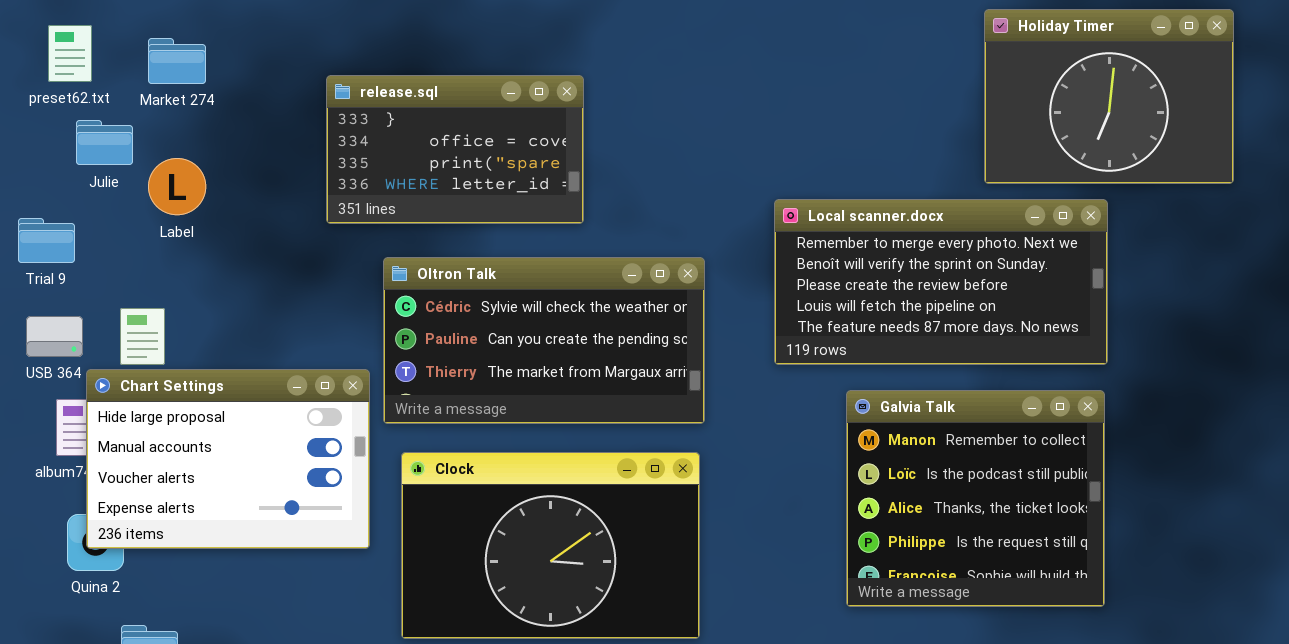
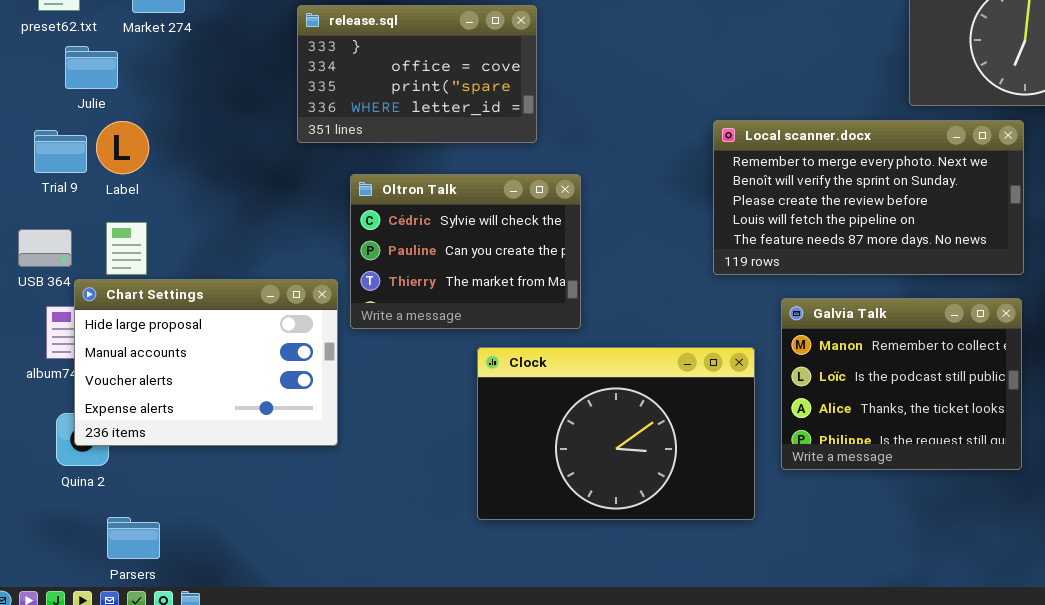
Label: [148,158,206,215] -> [96,121,149,174], moved
Trial 9: [18,218,75,263] -> [34,130,87,173], moved
Oltron Talk: [383,257,705,424] -> [350,174,581,329], resized
Galvia Talk: [846,390,1105,607] -> [781,298,1022,470], resized
Clock: [401,452,700,639] -> [477,347,755,520], moved

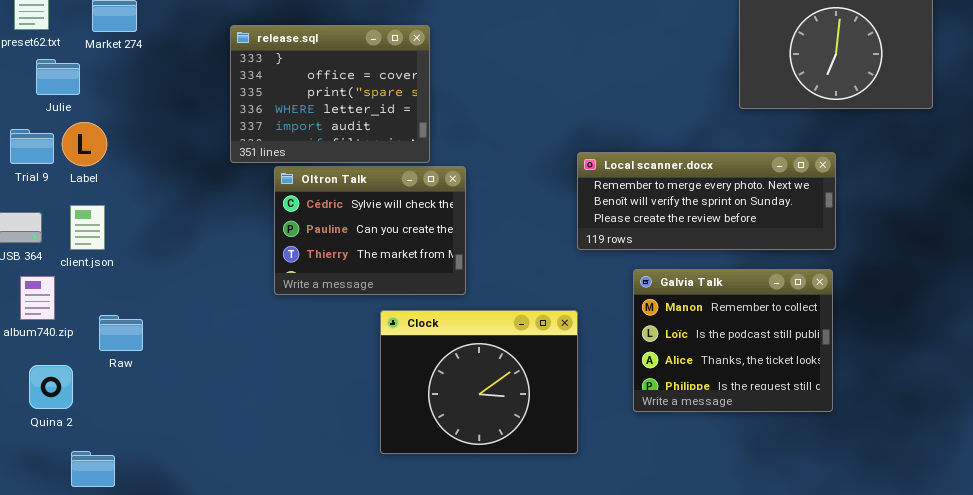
release.sql: [297,5,537,143] -> [230,25,430,163], resized
Local scanner.docx: [713,120,1024,275] -> [577,152,836,250], resized
Chart Settings: [74,279,338,446] -> none, closed
Clock: [477,347,755,520] -> [380,310,578,454], resized

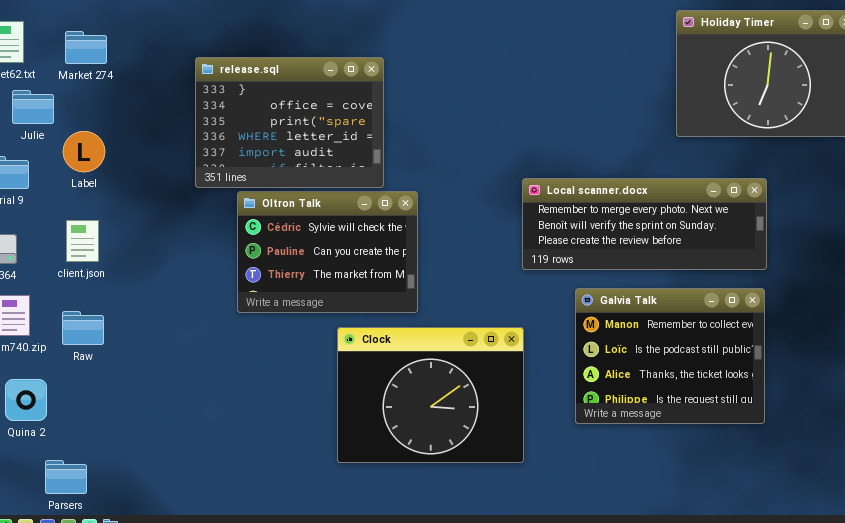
Label: [62,122,107,166] -> [63,131,105,172], moved
client.json: [70,205,105,250] -> [66,220,99,262], moved
Raw: [99,315,143,351] -> [62,311,104,345], moved

